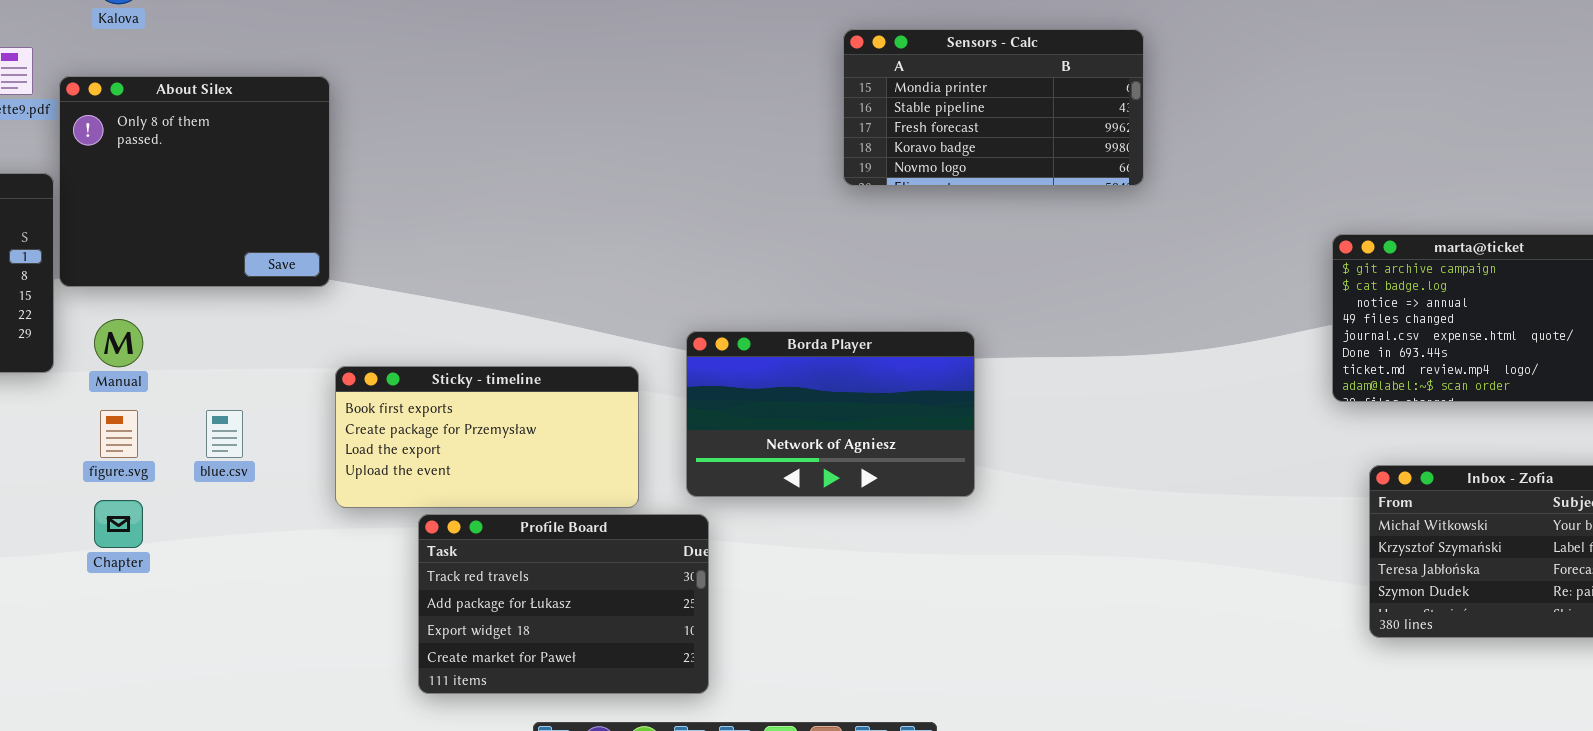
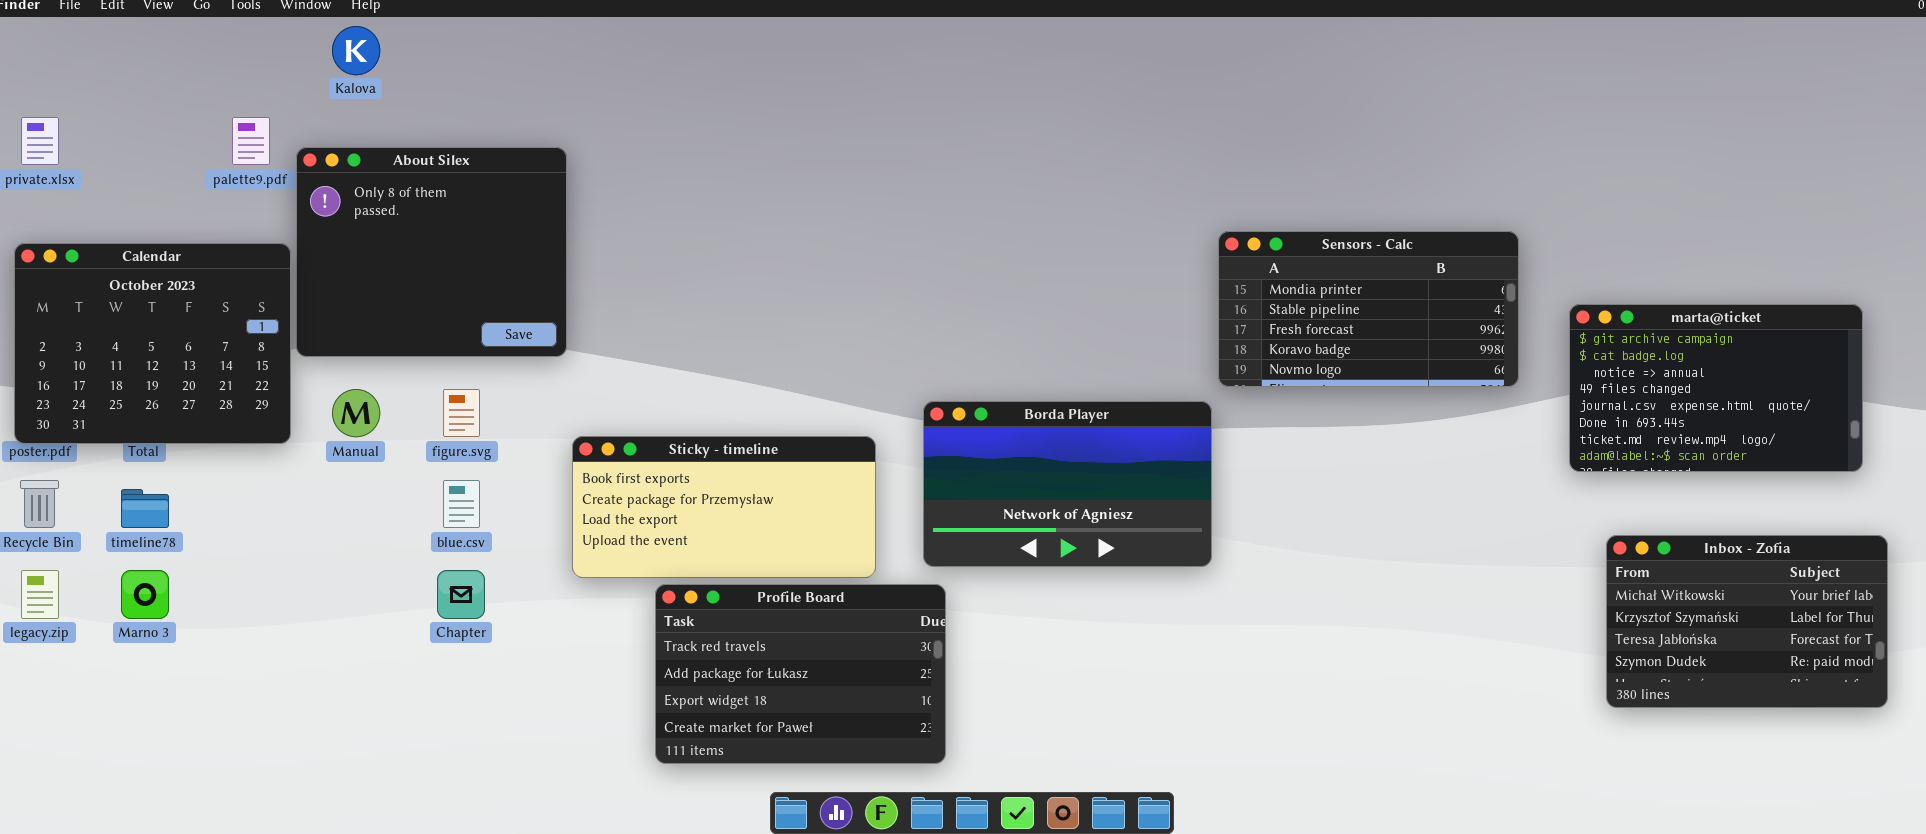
Sensors - Calc: [843,29,1144,186] -> [1218,231,1519,387], moved
figure.svg: [100,410,138,458] -> [443,389,480,437], moved
Chapter: [94,500,143,548] -> [437,570,485,619], moved

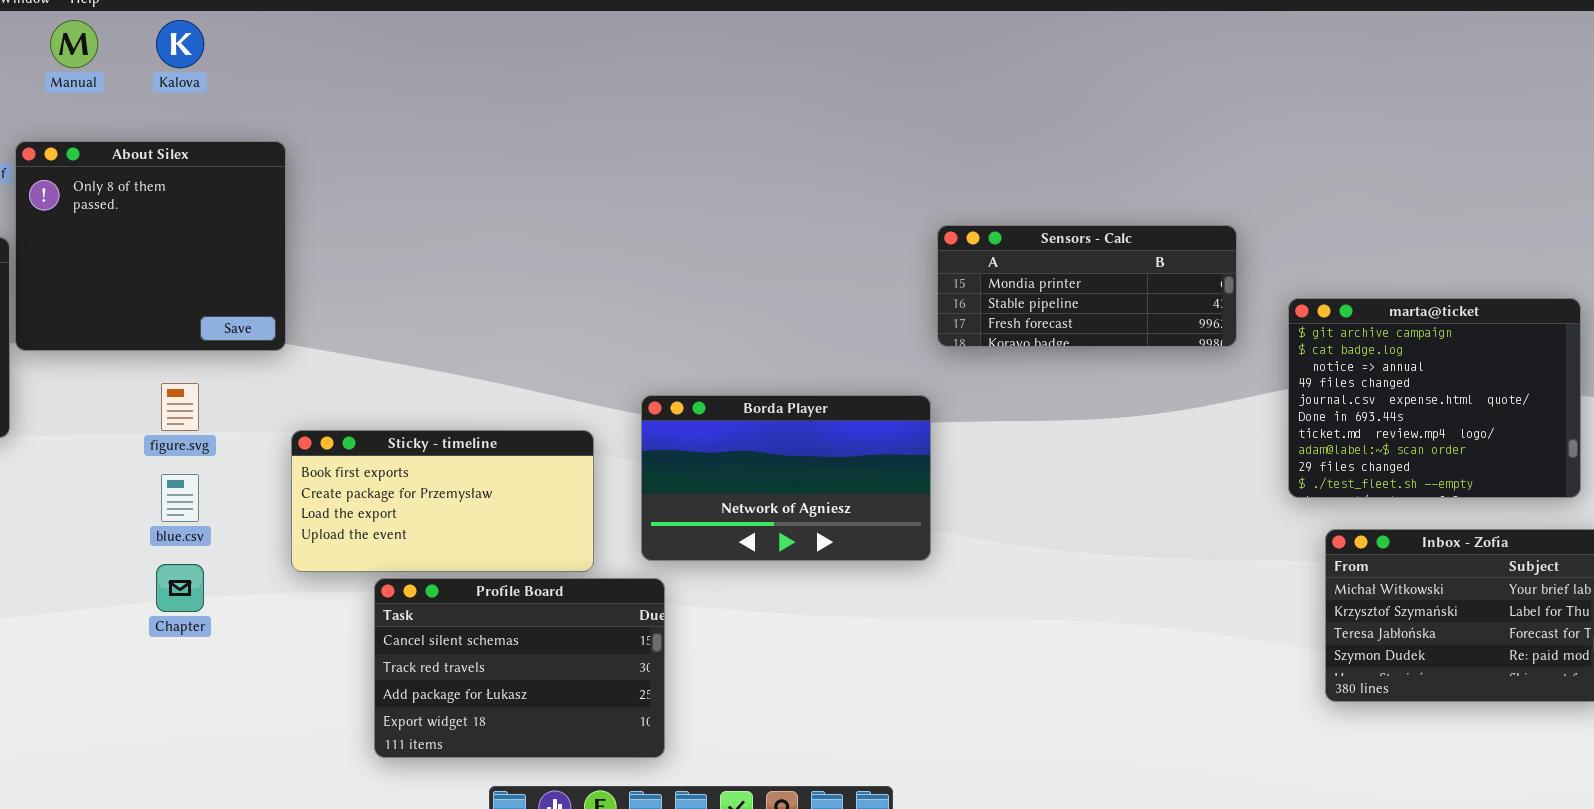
Kalova: [332,26,380,75] -> [156,20,204,68], moved
Sensors - Calc: [1218,231,1519,387] -> [937,225,1237,347], resized
marta@ticket: [1569,304,1863,472] -> [1288,298,1581,498], resized
Manual: [332,389,380,437] -> [50,20,98,68], moved
Profile Board: [655,584,946,764] -> [374,578,665,758], scrolled up 1 row

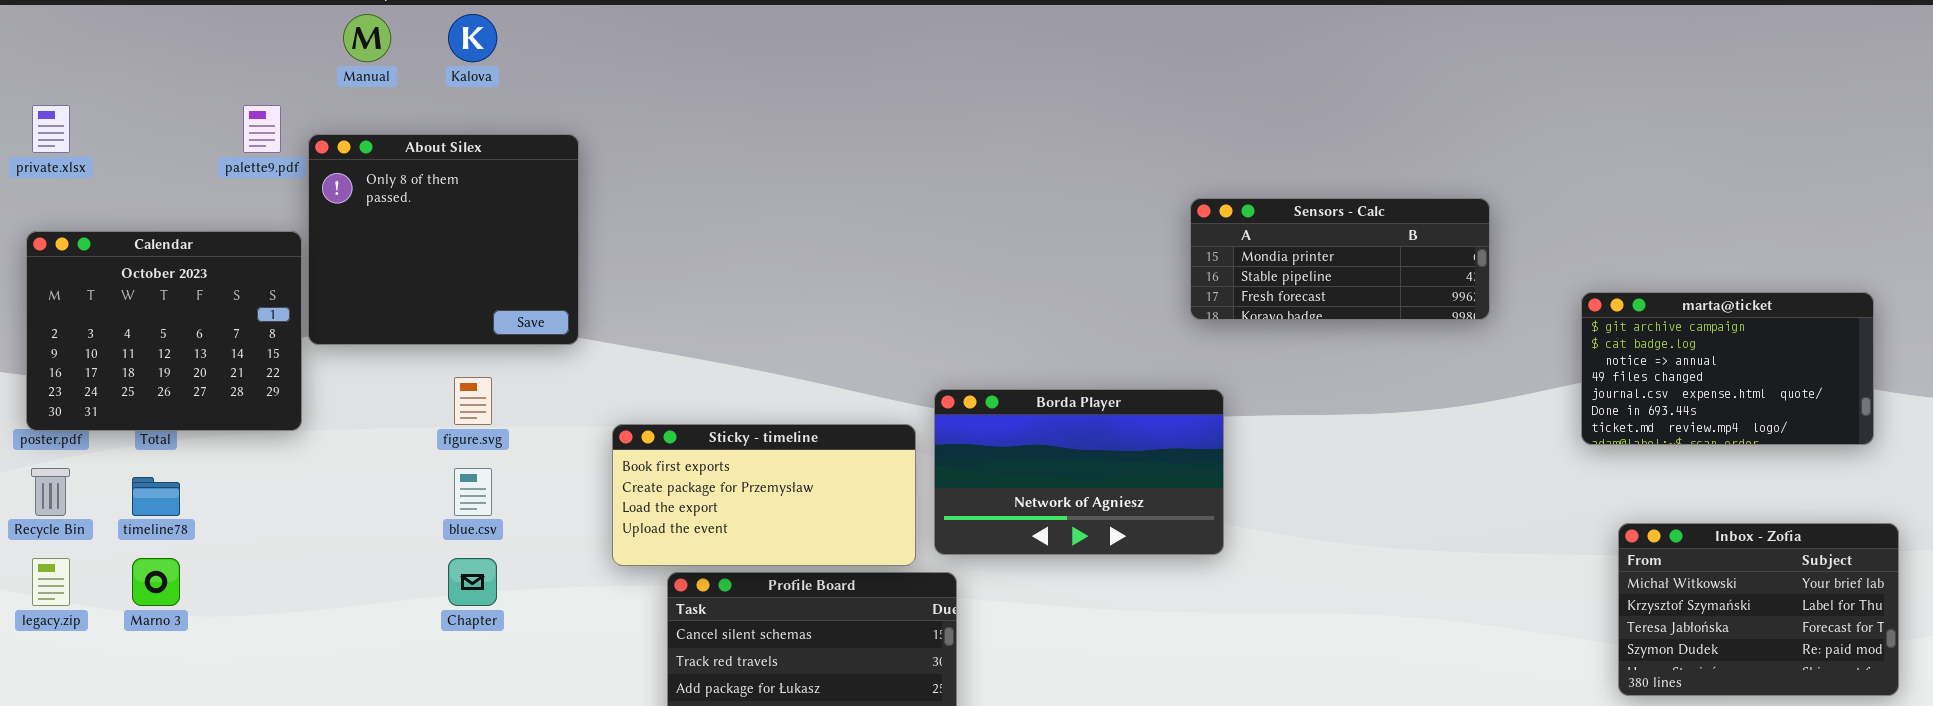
Sensors - Calc: [937,225,1237,347] -> [1190,198,1490,320], moved
marta@ticket: [1288,298,1581,498] -> [1581,292,1874,445], resized
Sticky - timeline: [291,430,594,572] -> [612,424,916,566], moved

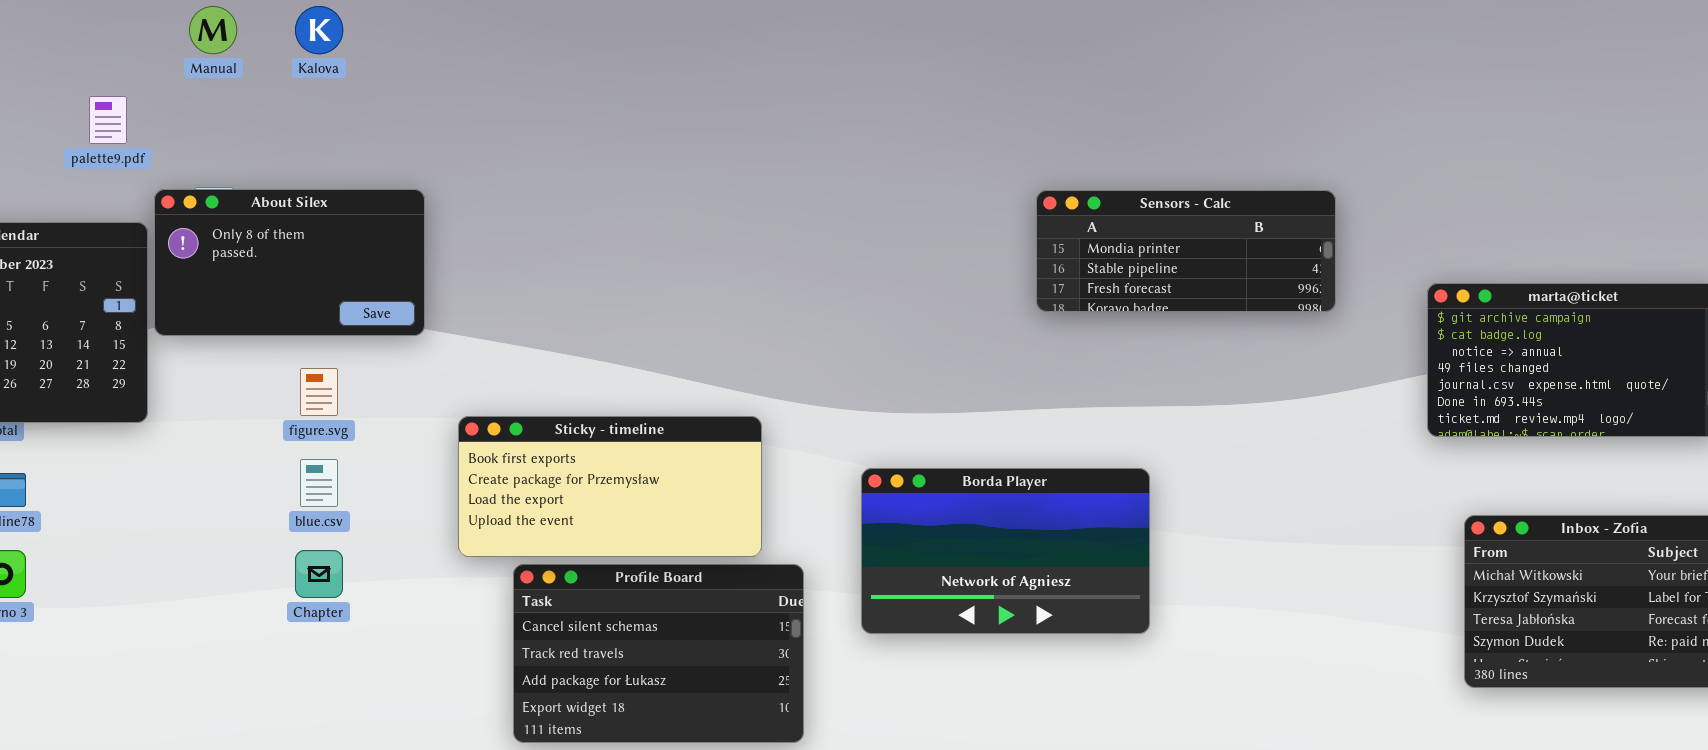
About Silex: [308,134,579,345] -> [154,189,425,336], resized
Borda Player: [934,389,1224,555] -> [861,468,1150,634], moved

